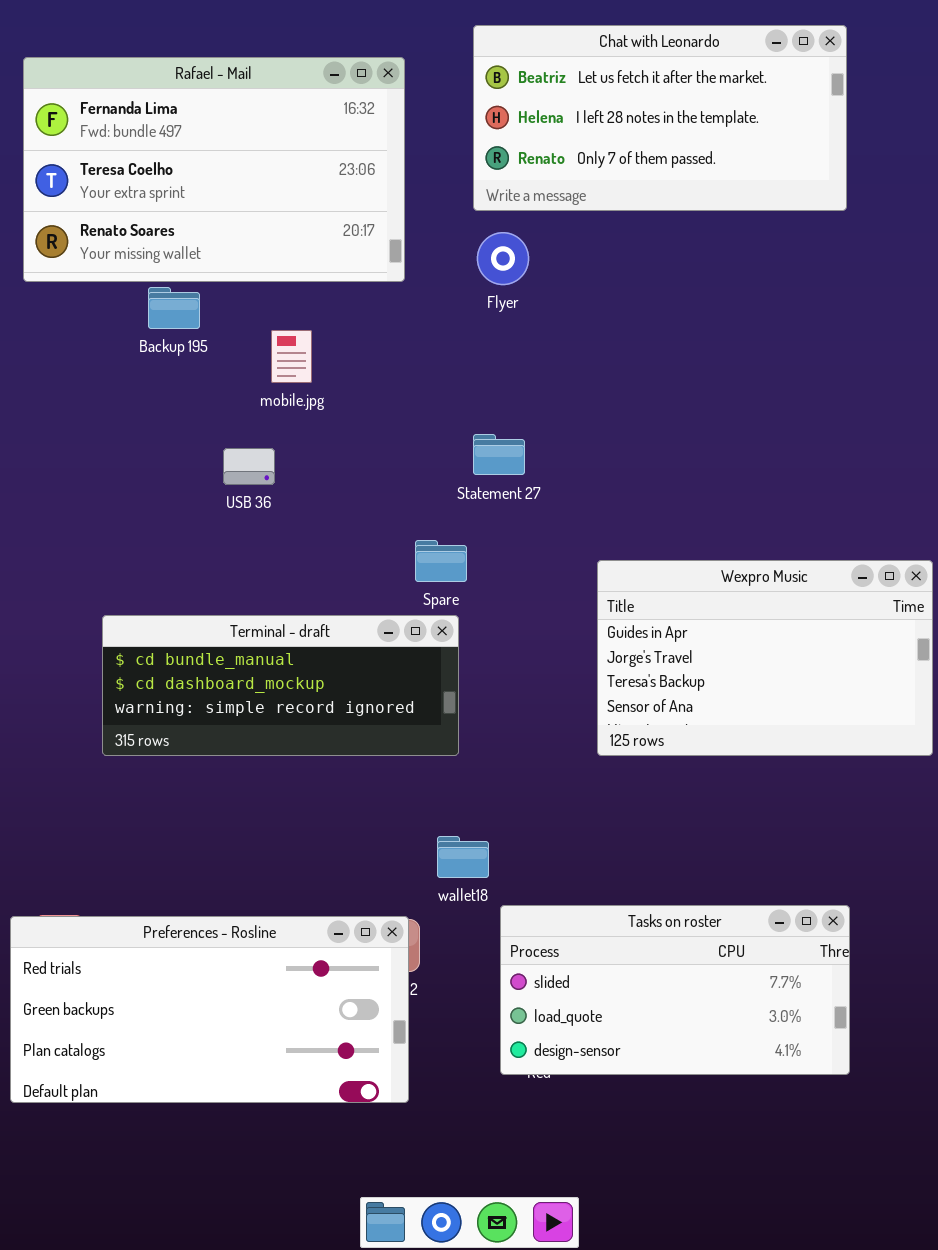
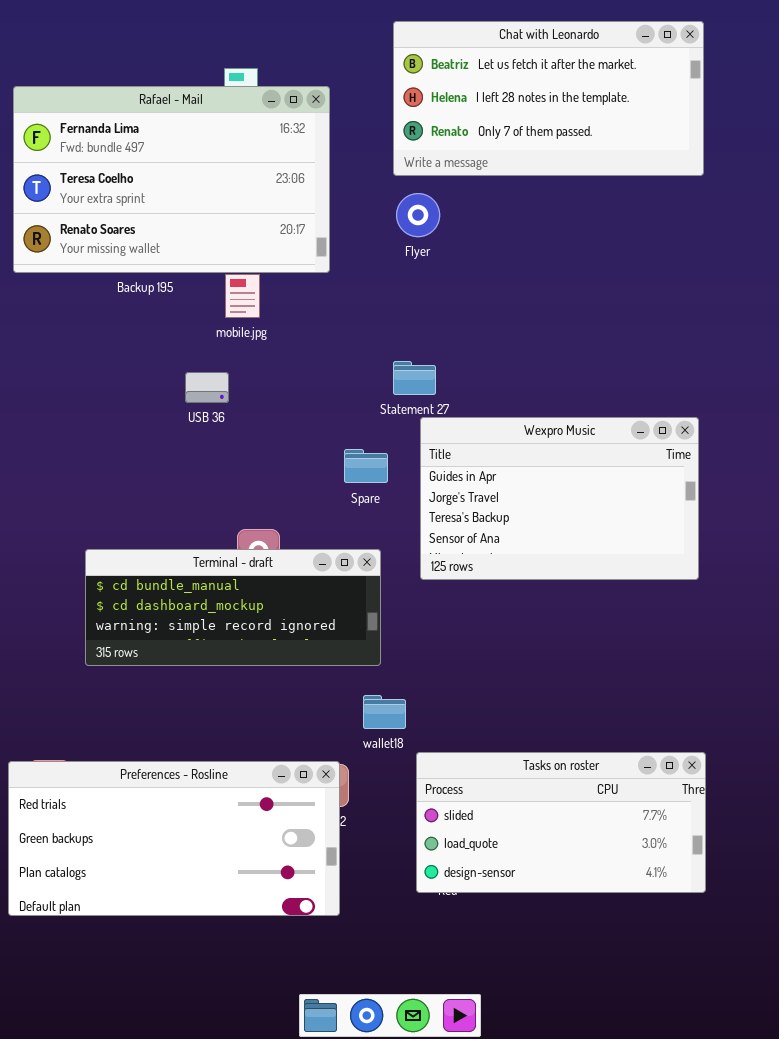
Rafael - Mail: [23,57,405,282] -> [13,86,330,273], moved
Wexpro Music: [597,560,933,756] -> [420,417,699,580], moved
Terminal - draft: [102,615,459,756] -> [85,549,381,666], moved

